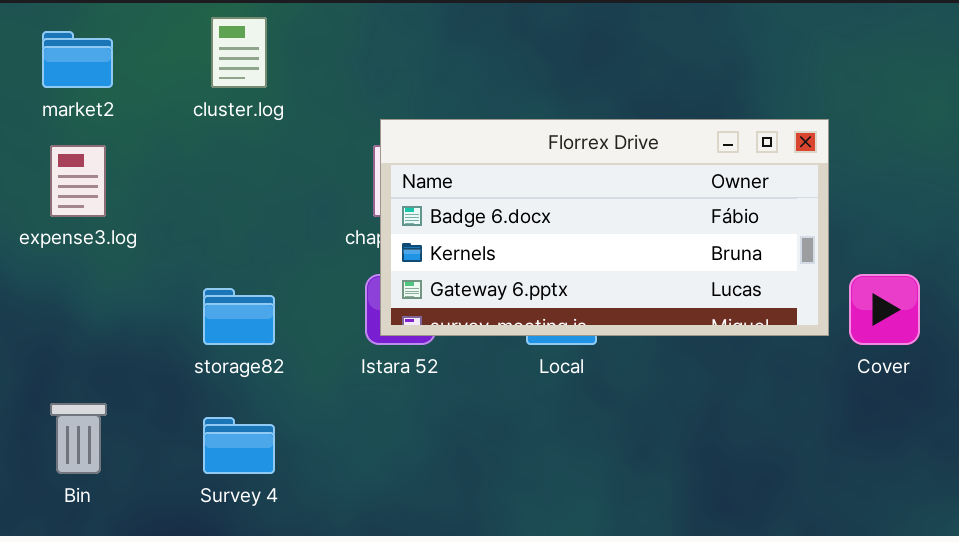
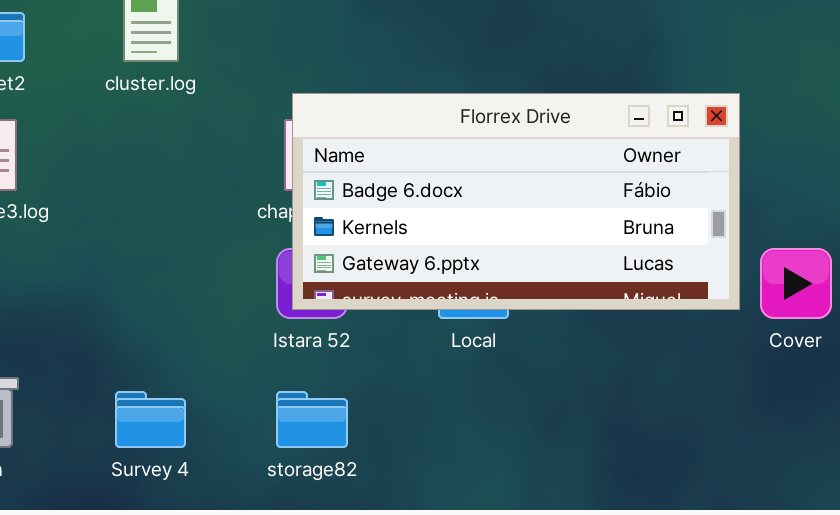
storage82: [203,288,275,345] -> [276,391,348,448], moved

